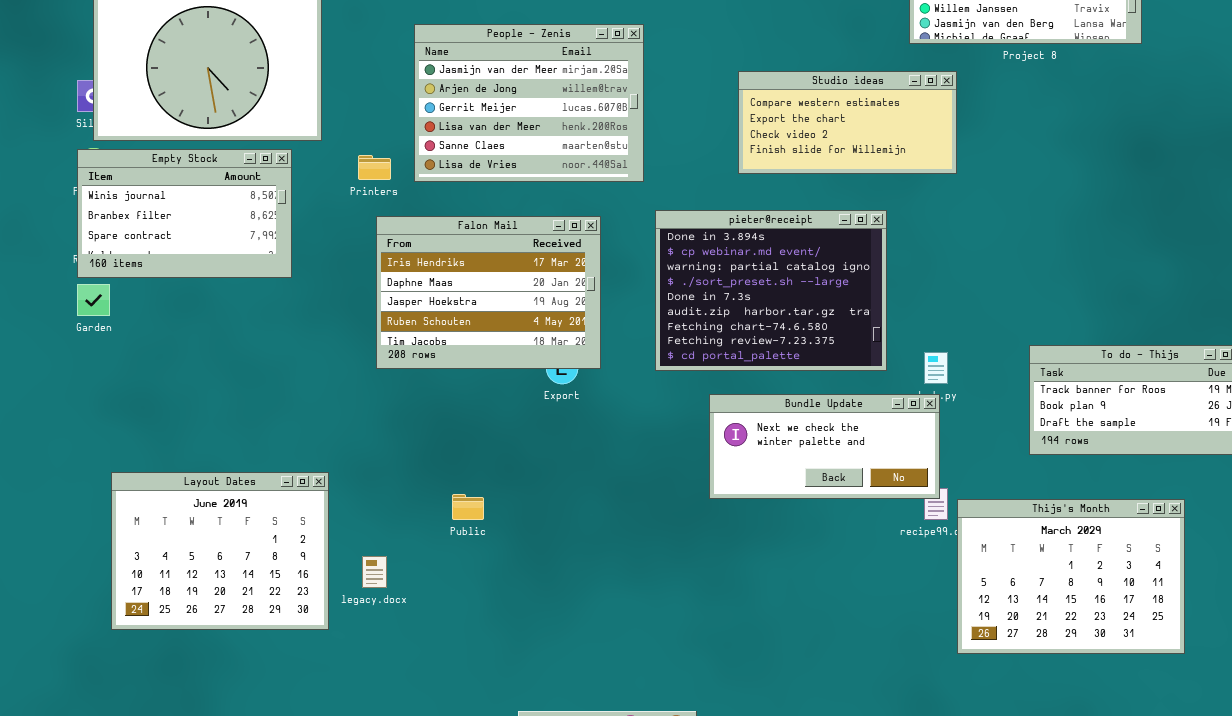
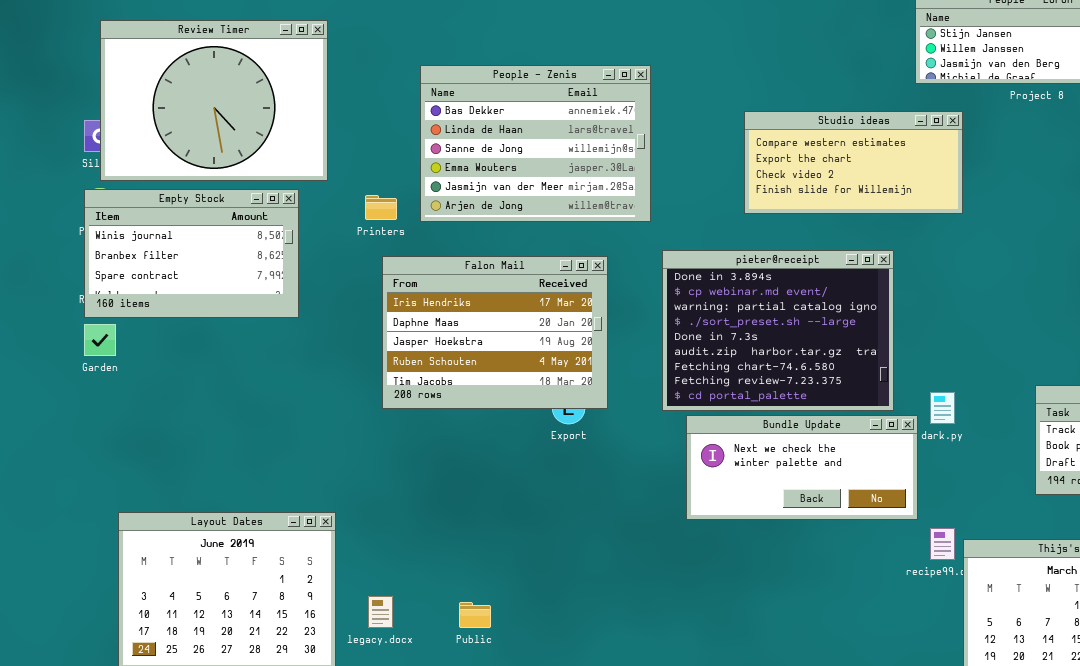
People - Zenis: [414,24,644,182] -> [420,65,651,222], scrolled up 4 rows
Bundle Update: [709,394,940,499] -> [686,415,918,520], moved
Public: [452,494,484,520] -> [459,602,491,628], moved

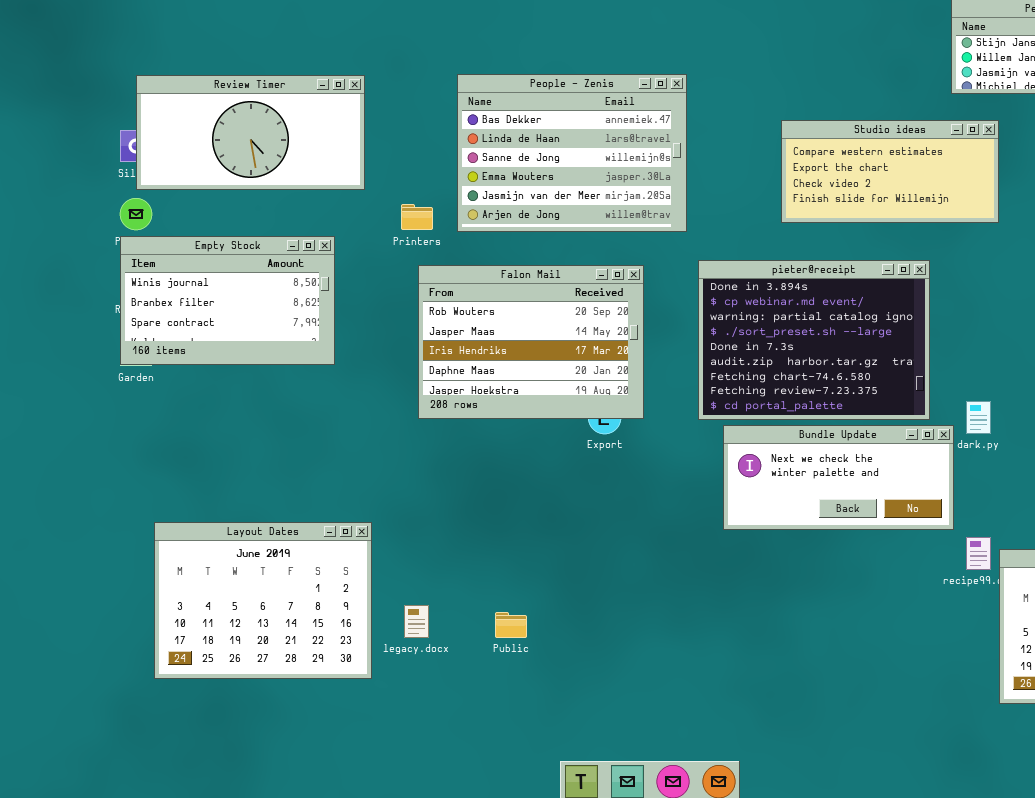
Review Timer: [100,20,328,181] -> [136,75,365,190], resized
Empty Stock: [84,189,299,318] -> [120,236,335,365], moved
Falon Mail: [382,256,608,409] -> [418,265,644,419], scrolled up 2 rows

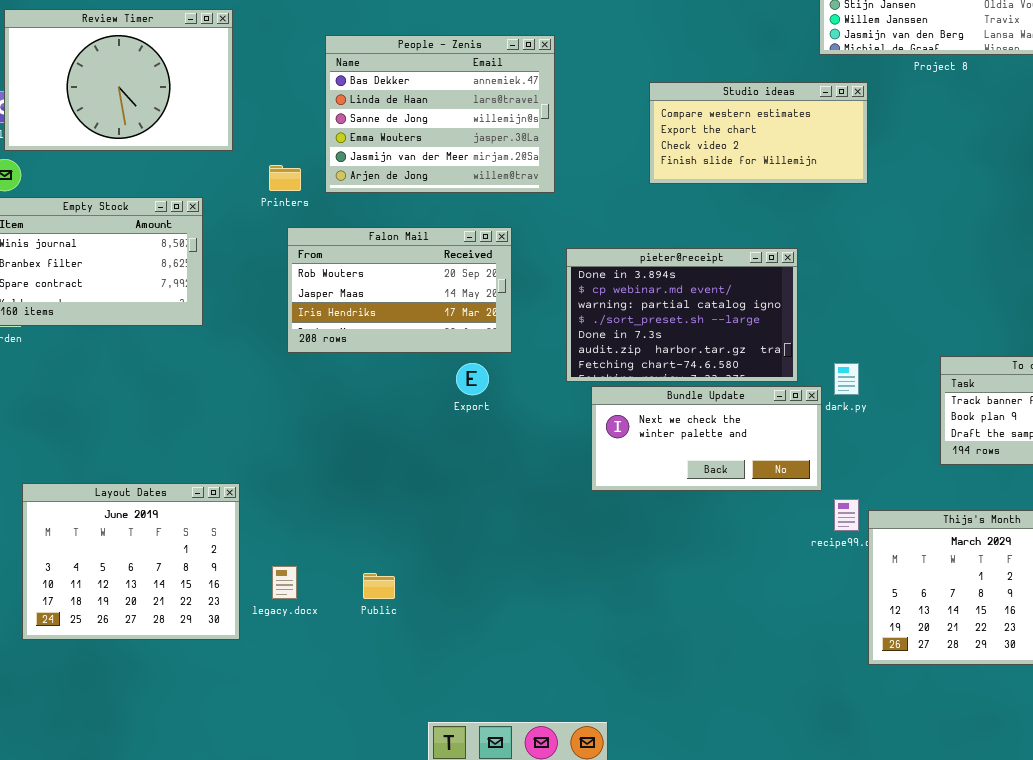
Review Timer: [136,75,365,190] -> [4,9,233,151], resized
pieter@receipt: [698,260,930,420] -> [566,248,798,382], resized
Falon Mail: [418,265,644,419] -> [287,227,512,353], resized

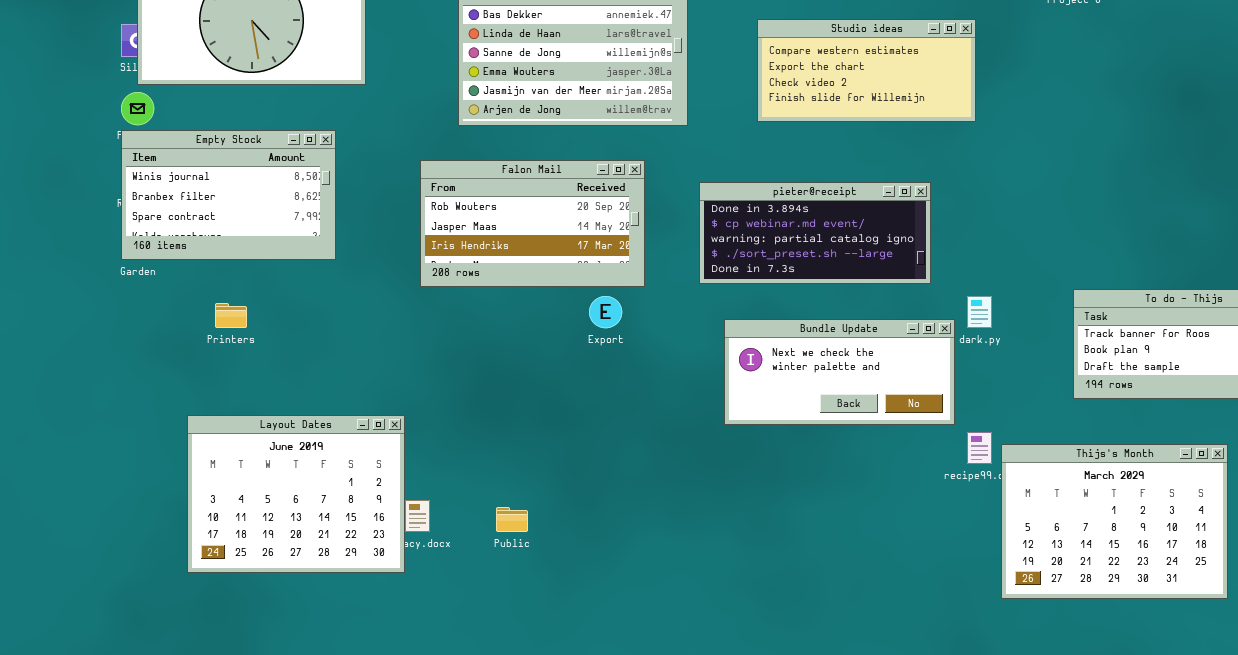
Studio ideas: [649,82,868,184] -> [757,19,976,122], moved
Printers: [269,165,301,191] -> [215,303,247,328], moved
pieter@receipt: [566,248,798,382] -> [699,182,931,284], resized
Layout Dates: [22,483,240,640] -> [187,415,405,573], moved

